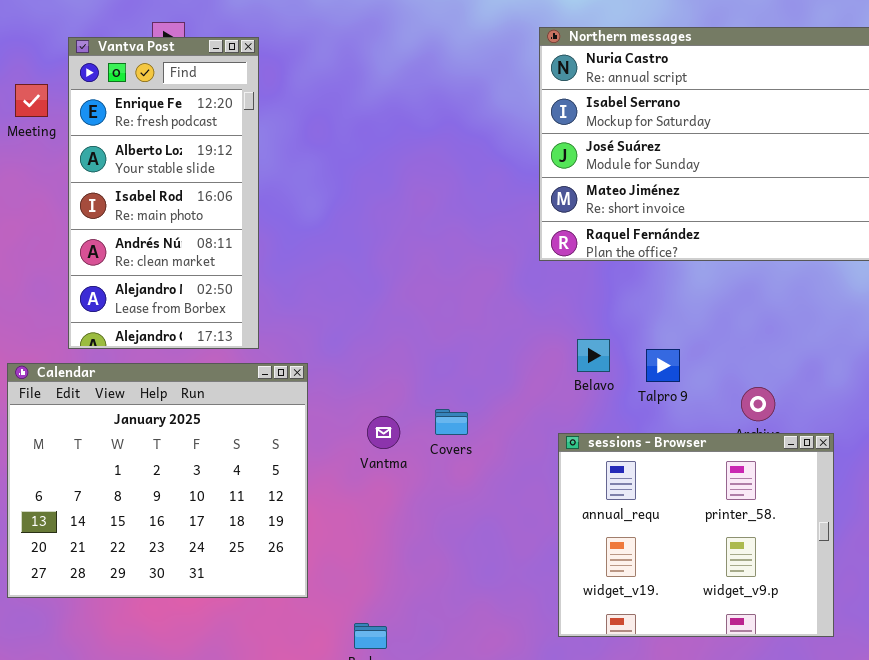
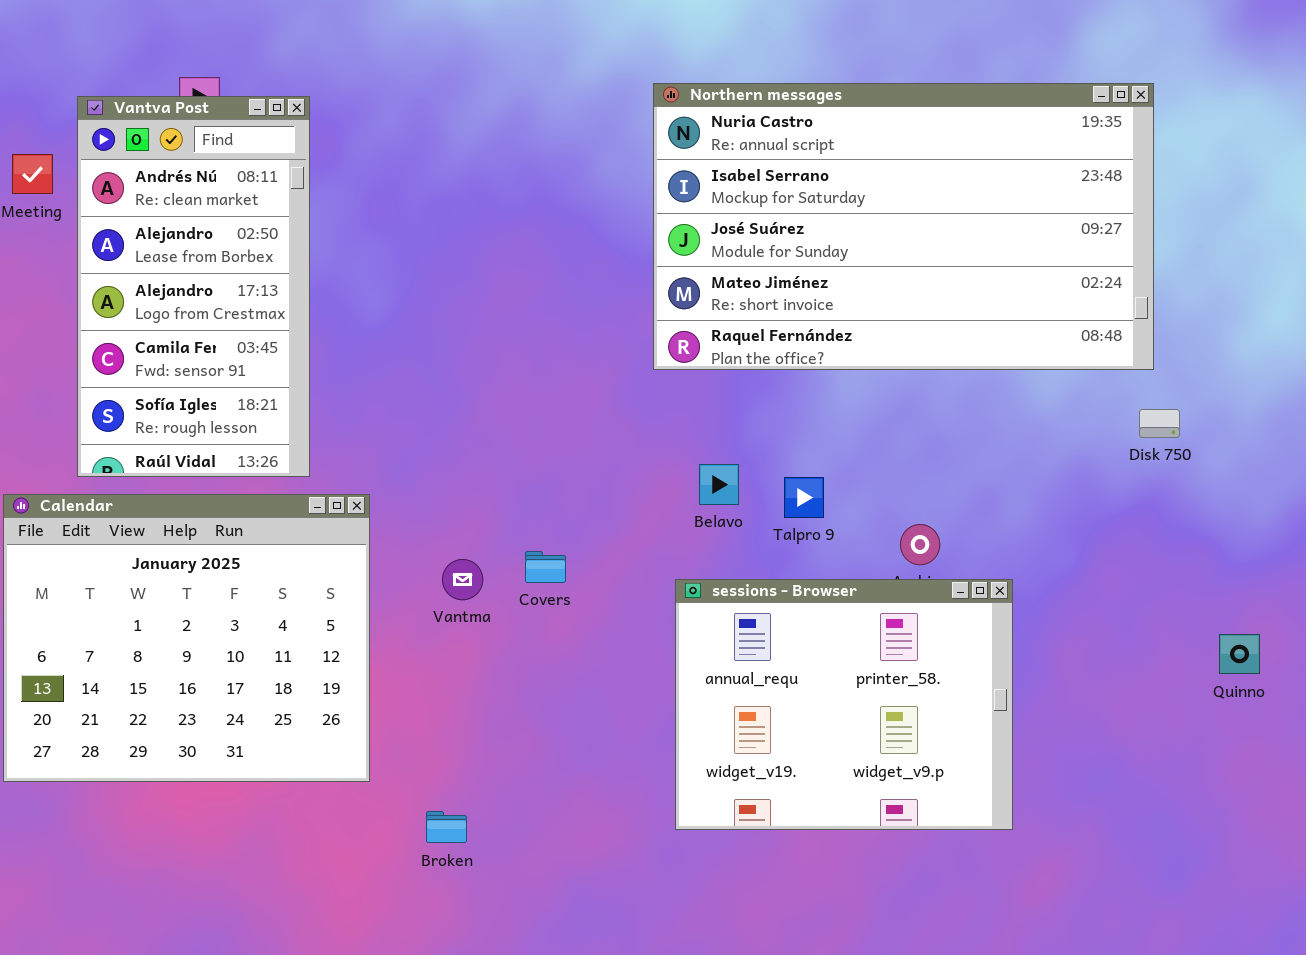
Vantva Post: [68,37,259,349] -> [77,96,310,477], scrolled down 3 rows

